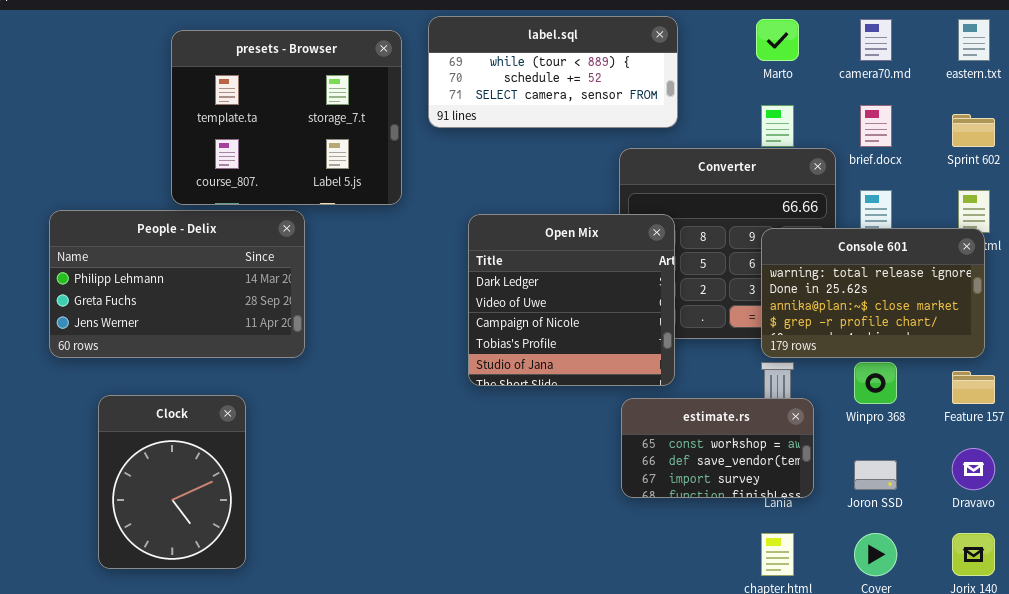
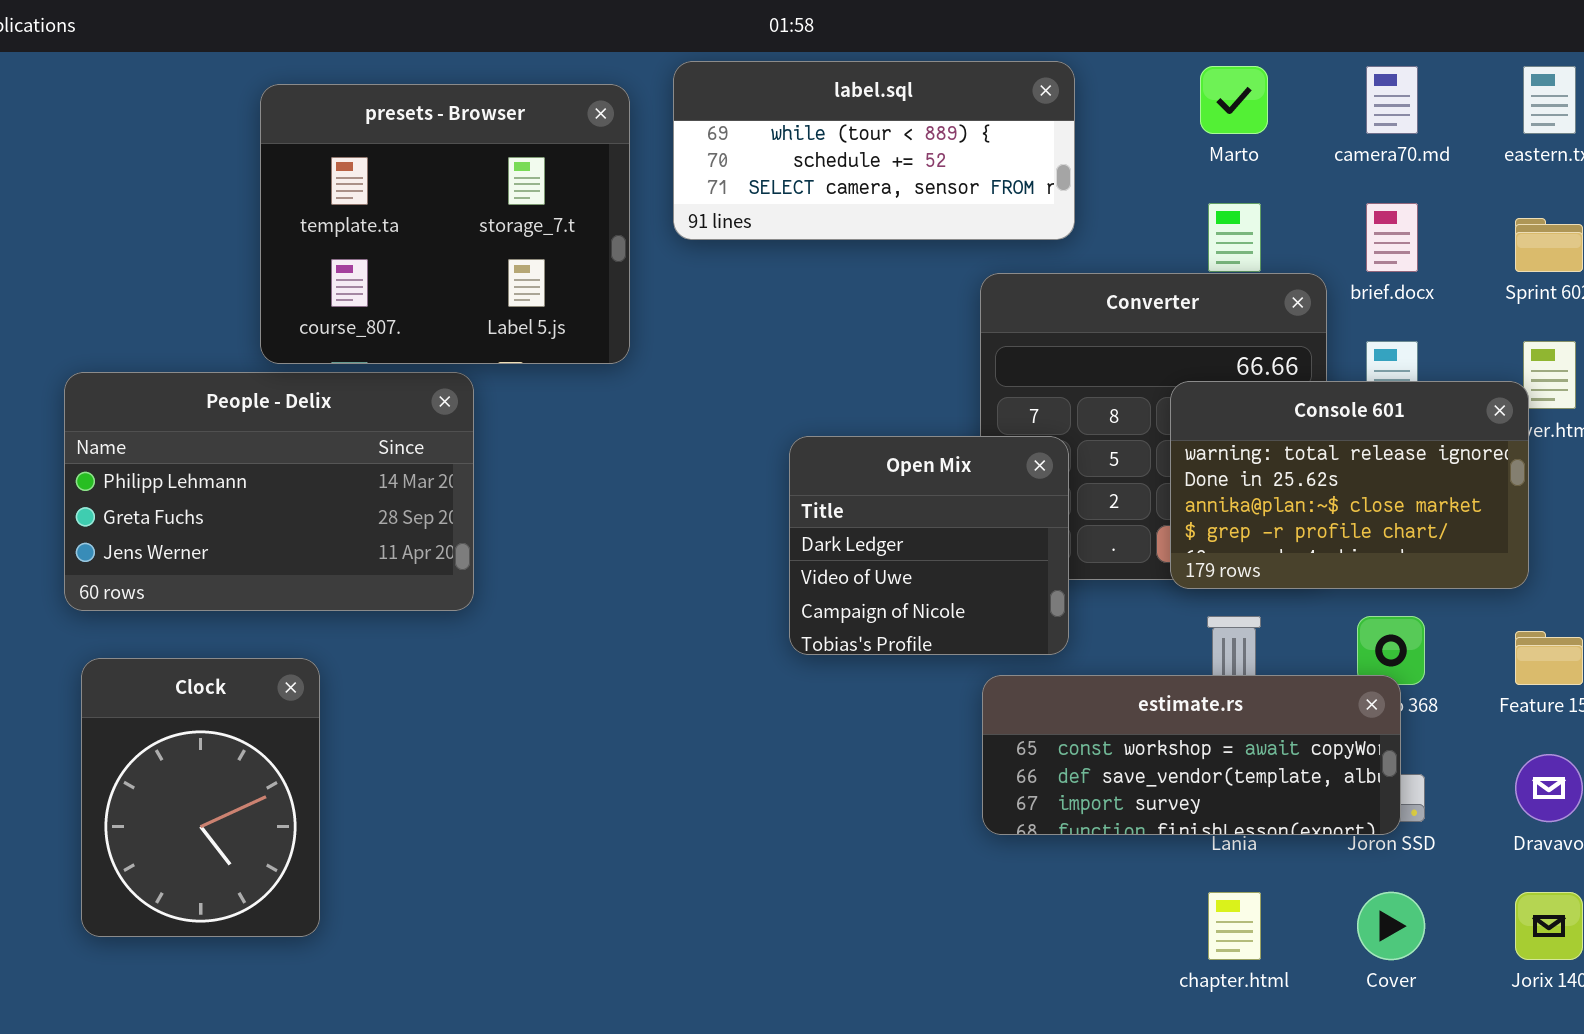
Open Mix: [468,214,675,386] -> [789,436,1069,655], resized
Console 601: [761,228,985,358] -> [1170,381,1529,589], moved
Clock: [98,395,246,569] -> [81,658,320,937], moved
estimate.rs: [621,398,814,498] -> [982,675,1401,835], resized

